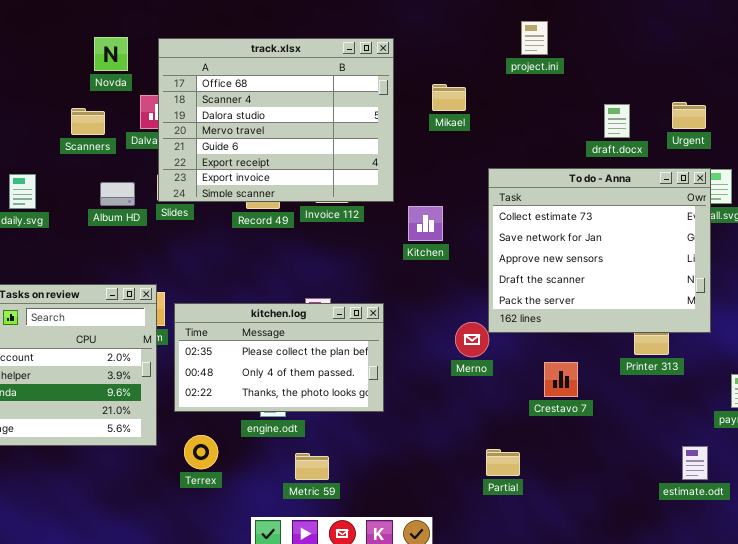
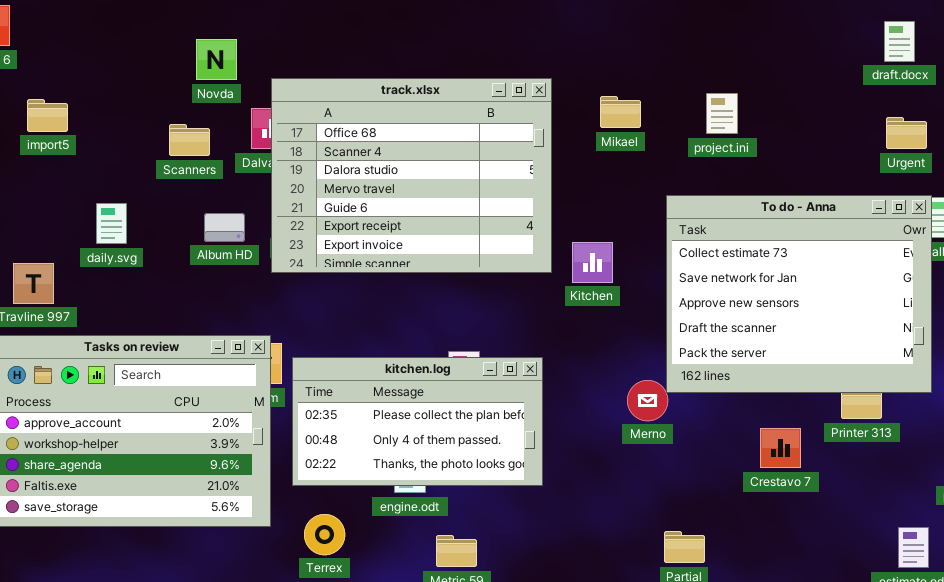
project.ini: [521,21,548,55] -> [706,93,738,134], moved
track.xlsx: [158,38,394,202] -> [271,78,552,273], moved
draft.docx: [604,104,630,138] -> [884,21,915,62], moved
Crestavo 7: [544,362,578,397] -> [760,428,801,468], moved

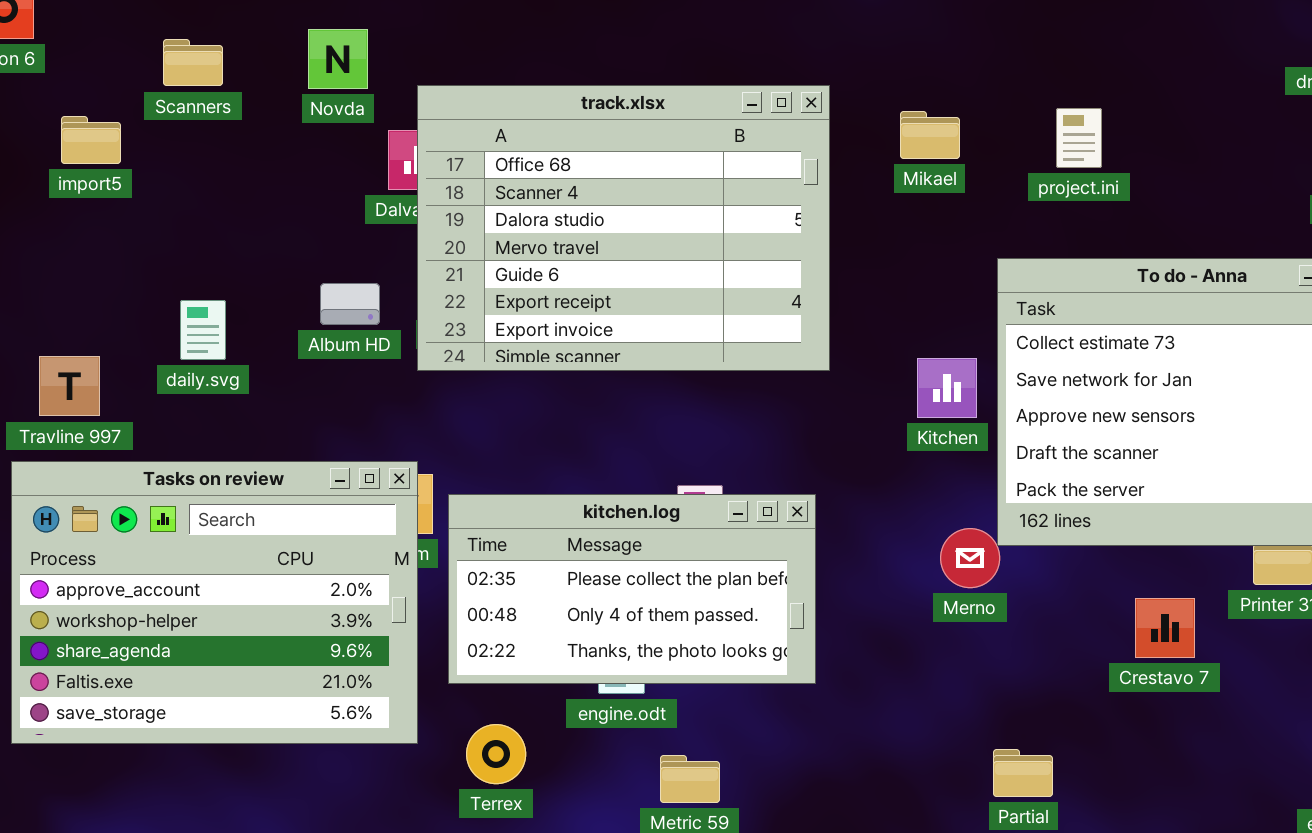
Scanners: [169,124,210,156] -> [163,39,223,86], moved
daily.svg: [96,203,127,244] -> [180,300,226,360], moved
Kitchen: [572,242,613,283] -> [917,358,977,418], moved

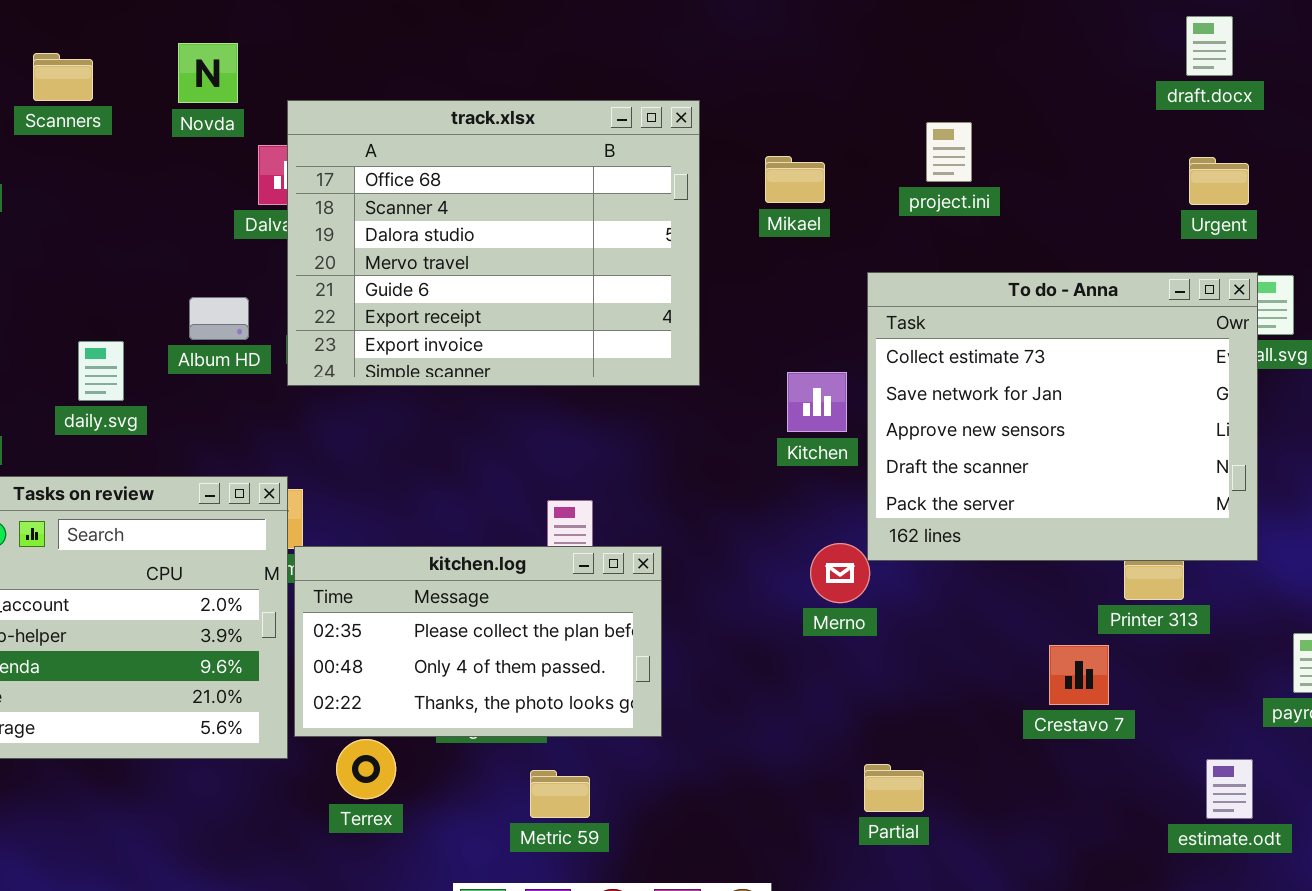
Mikael: [900,111,960,159] -> [765,156,825,203], moved
daily.svg: [180,300,226,360] -> [78,341,124,401], moved
kitchen.log: [448,494,816,684] -> [294,546,662,737], moved
Crestavo 7: [1135,598,1195,658] -> [1049,645,1109,705], moved

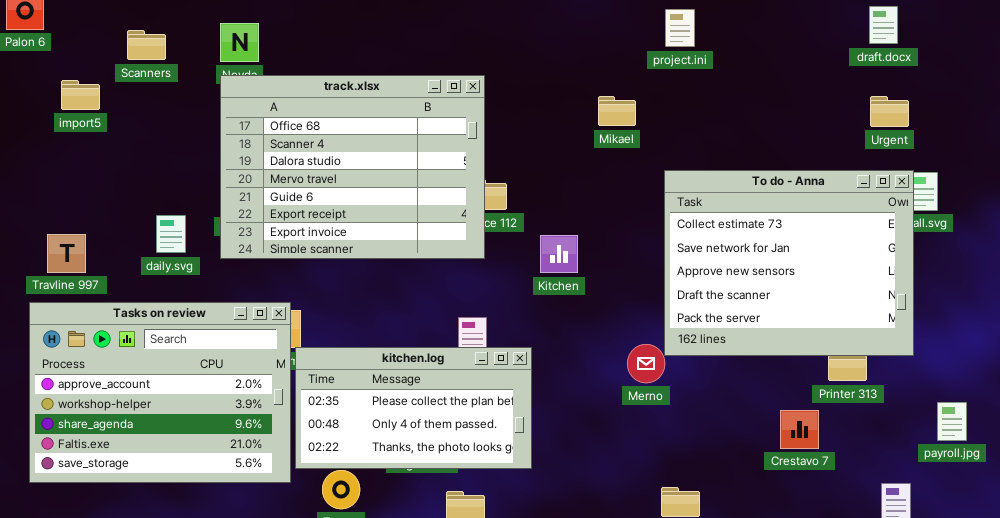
track.xlsx: [287,100,700,386] -> [220,75,485,259], moved
project.ini: [926,122,972,182] -> [665,9,695,47], moved
Kitchen: [787,372,847,432] -> [540,235,578,273], moved

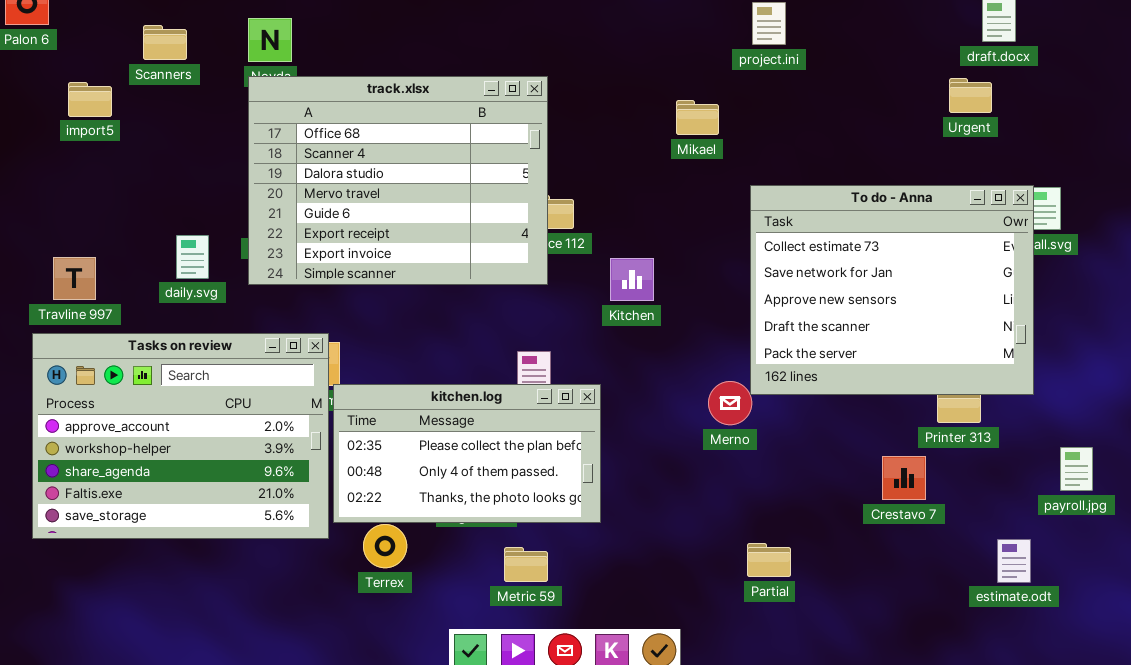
Urgent: [870,96,909,127] -> [949,78,992,113], moved

